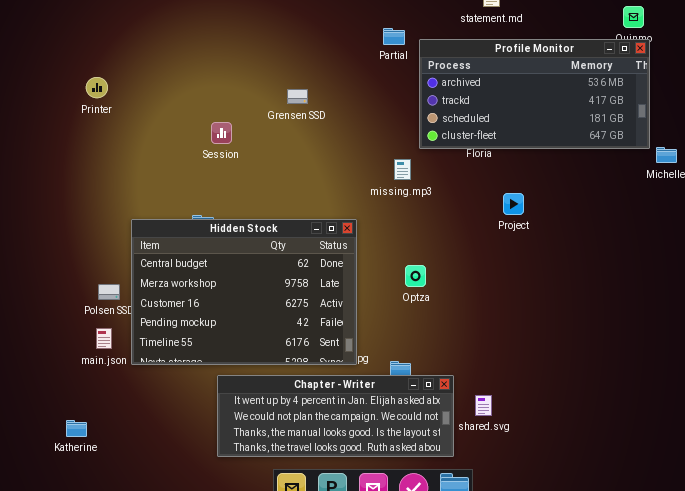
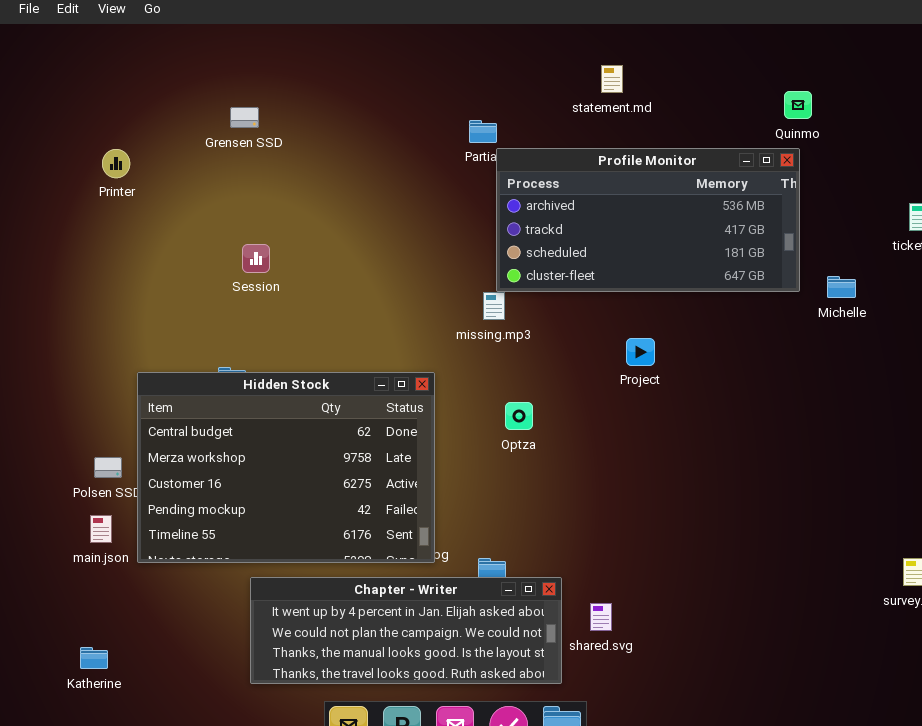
Profile Monitor: [419,39,650,149] -> [496,148,800,292], moved
Printer: [86,77,108,98] -> [102,149,130,178], moved
Grensen SSD: [287,89,308,104] -> [230,107,259,128], moved
Optza: [405,265,426,287] -> [505,402,533,430], moved
Katherine: [66,420,87,437] -> [80,647,108,669], moved

